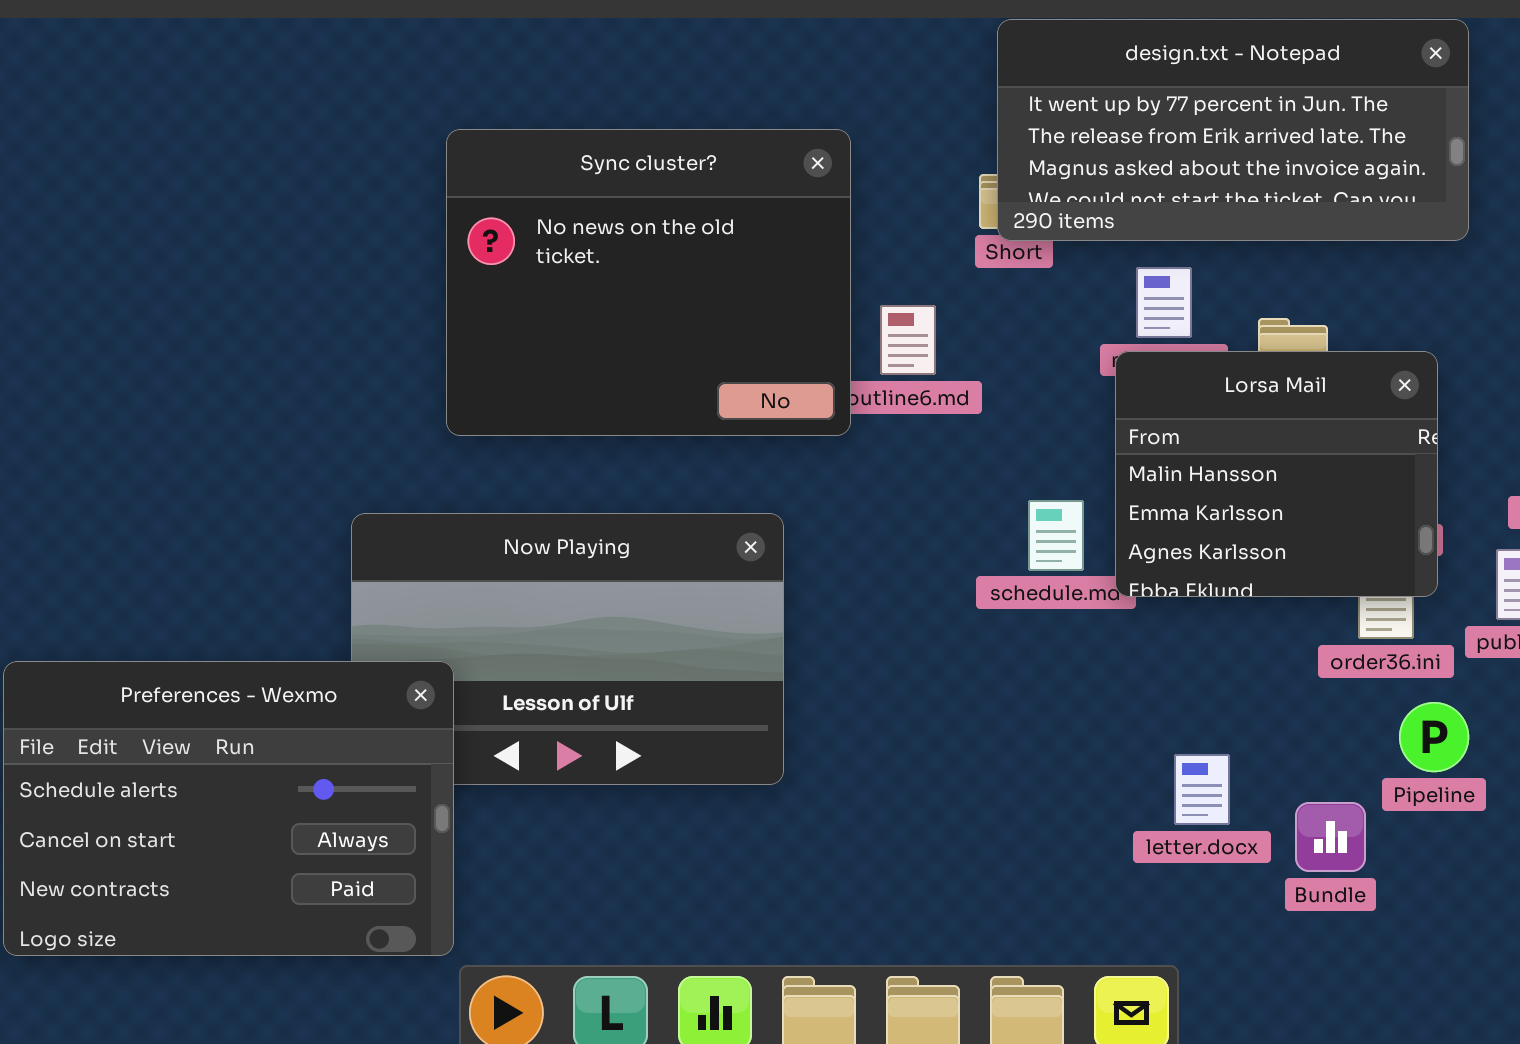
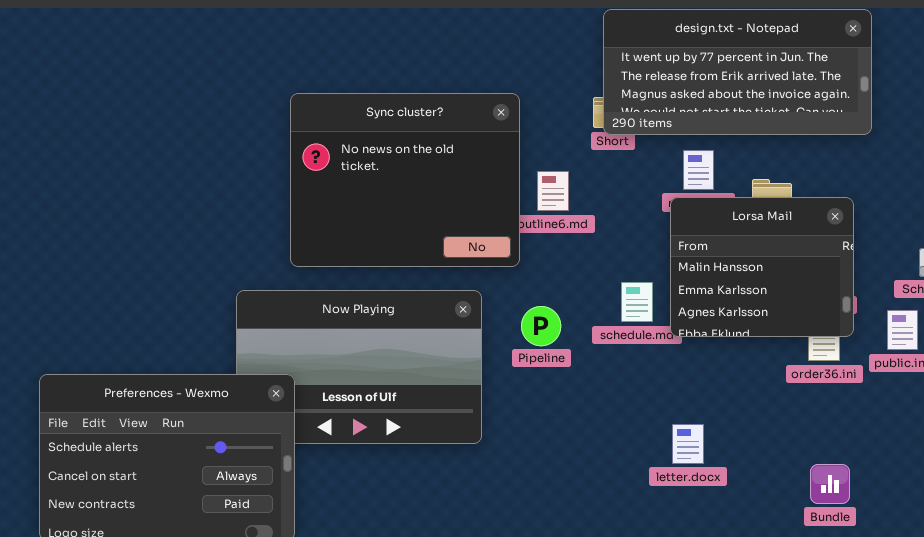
Sync cluster?: [446,129,851,436] -> [290,93,520,267], moved
Pipeline: [1399,702,1469,772] -> [521,306,561,346], moved
letter.docx: [1174,754,1230,825] -> [672,424,704,464], moved
Bundle: [1295,802,1366,872] -> [810,464,850,504], moved

